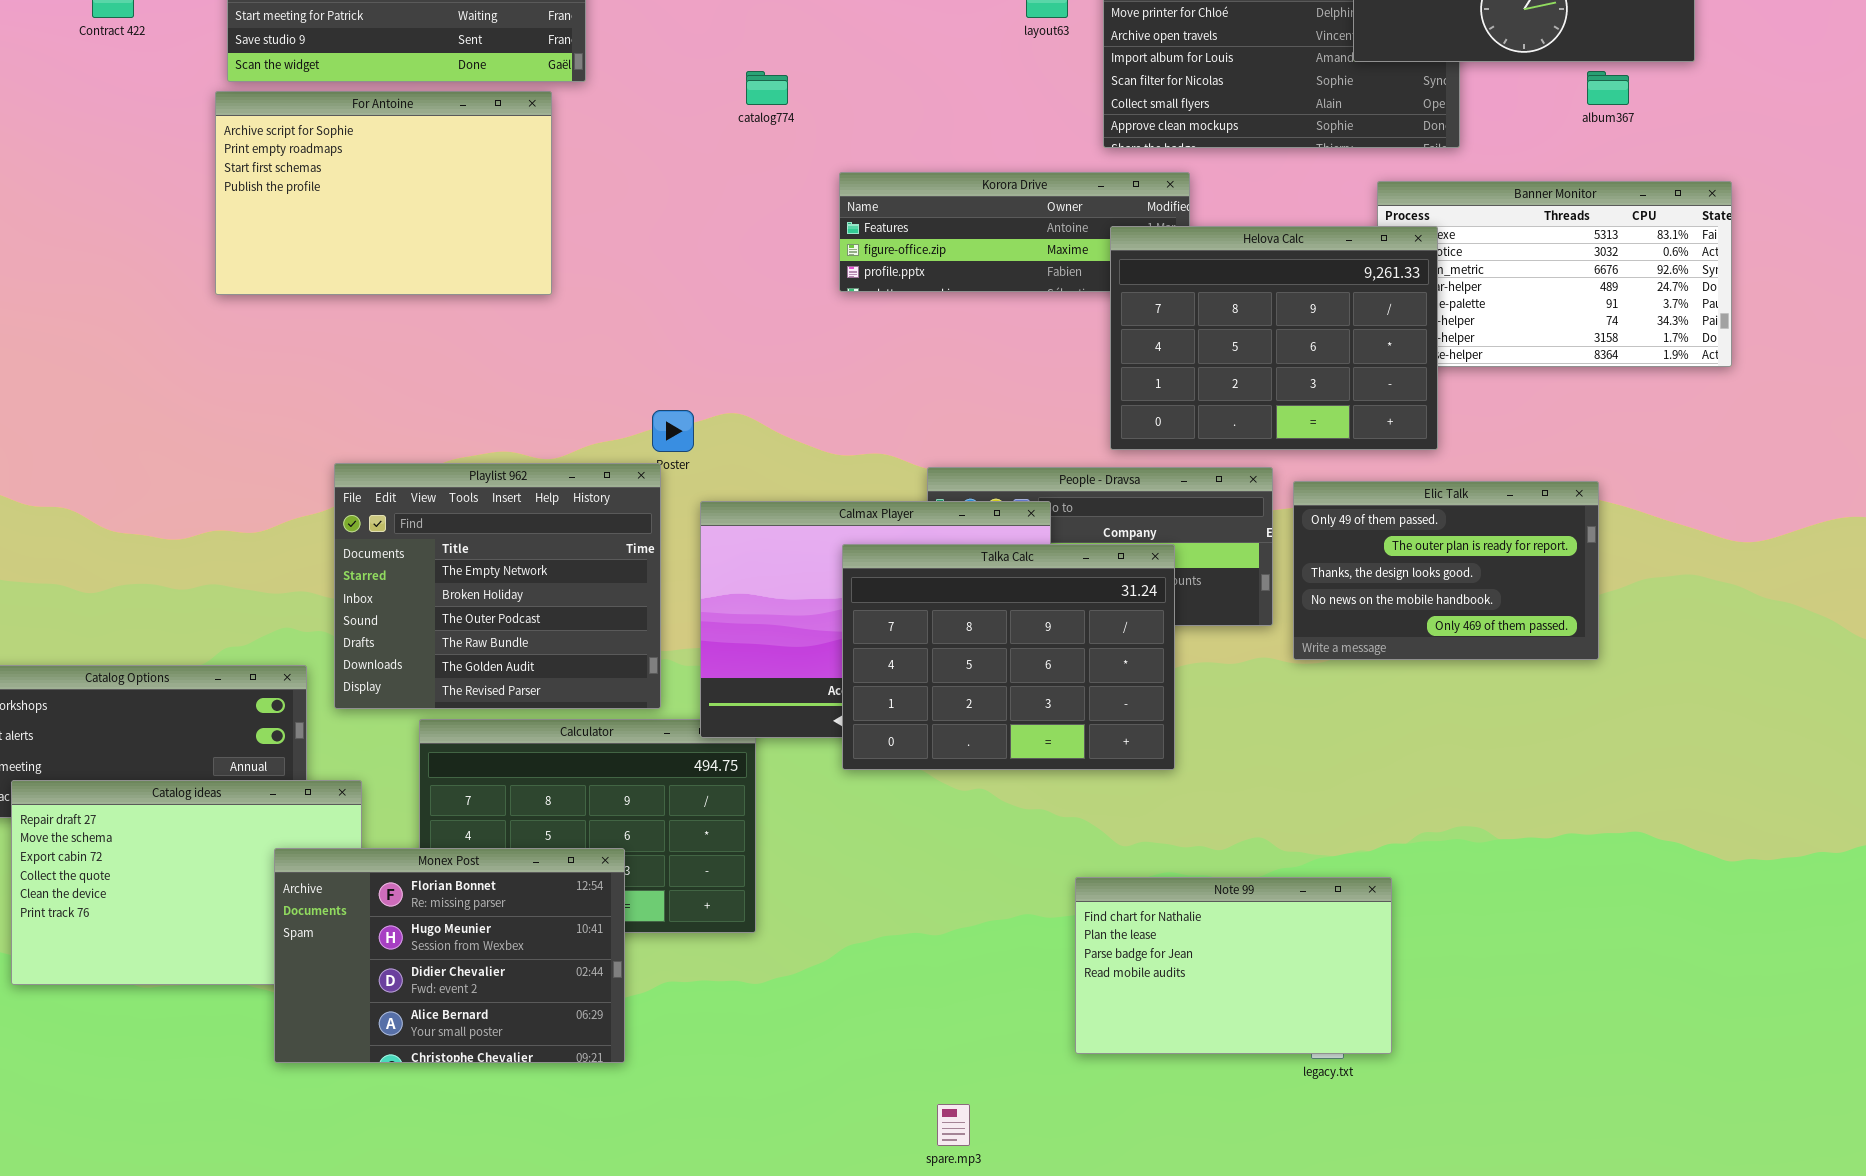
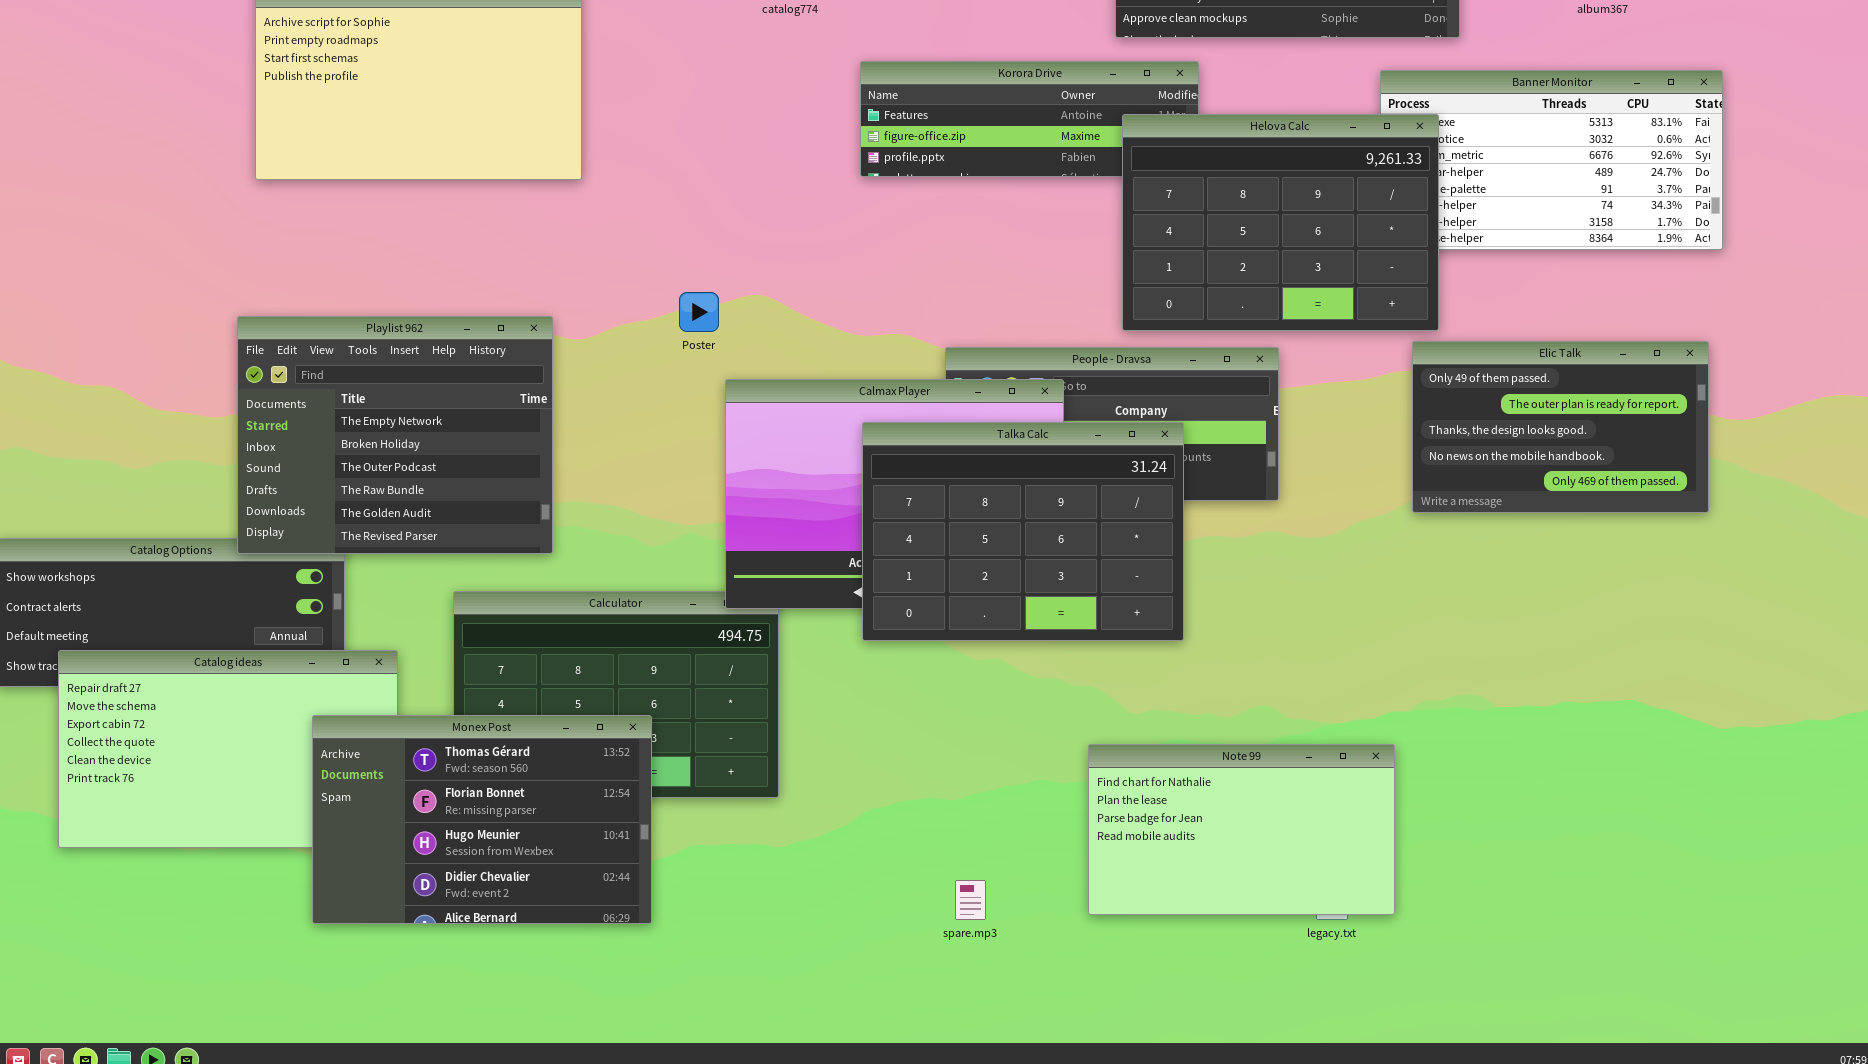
Playlist 962: [334,463,661,709] -> [237,316,553,554], moved
Elic Talk: [1293,481,1599,660] -> [1412,341,1709,513], moved
Monex Post: [274,848,625,1063] -> [312,715,652,924], scrolled up 1 row
spare.mp3: [937,1104,970,1146] -> [955,880,986,920], moved

